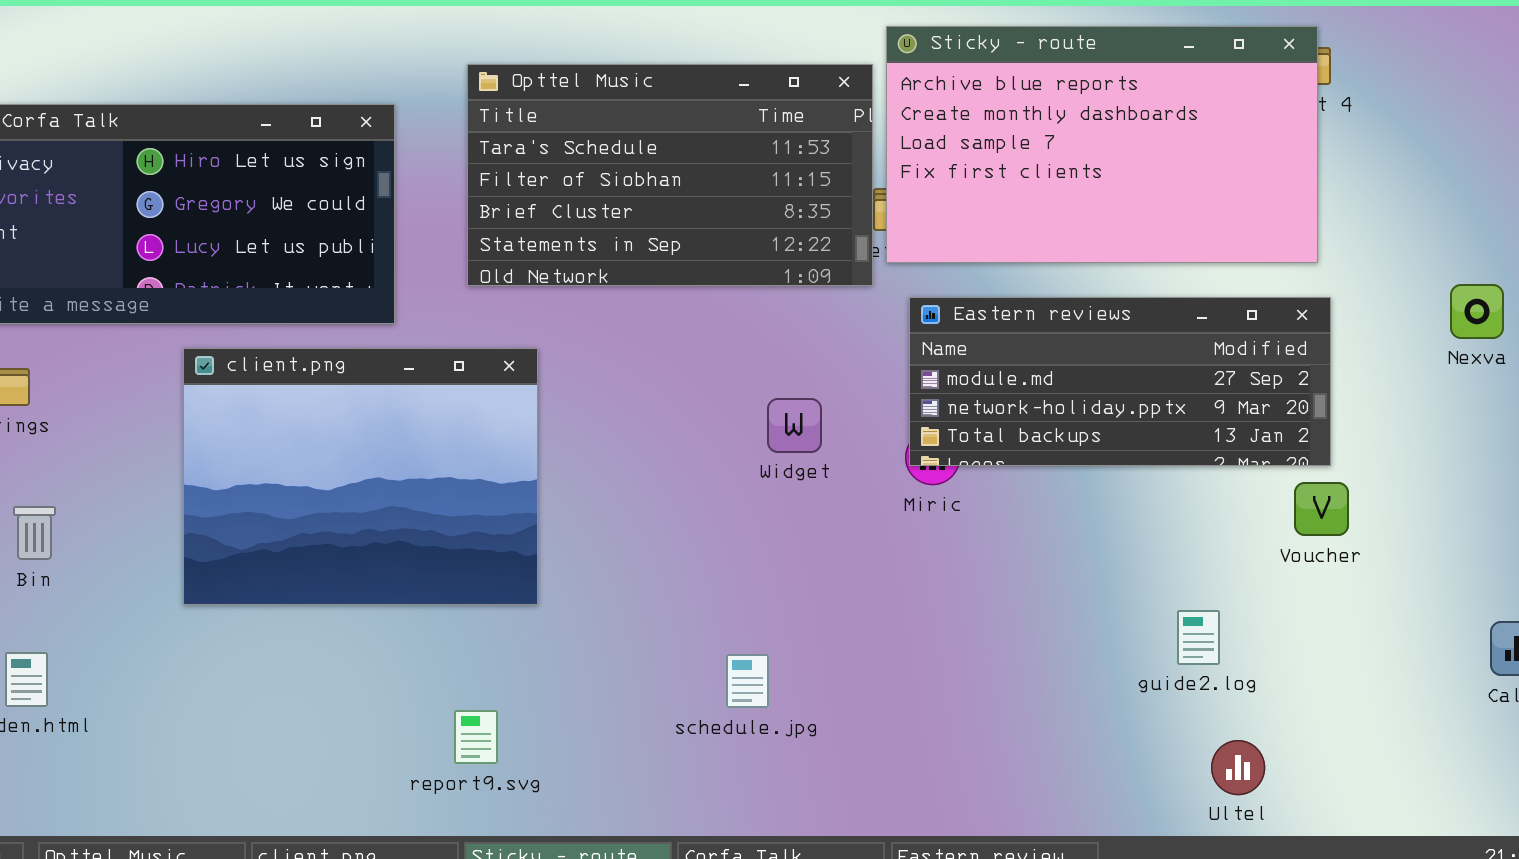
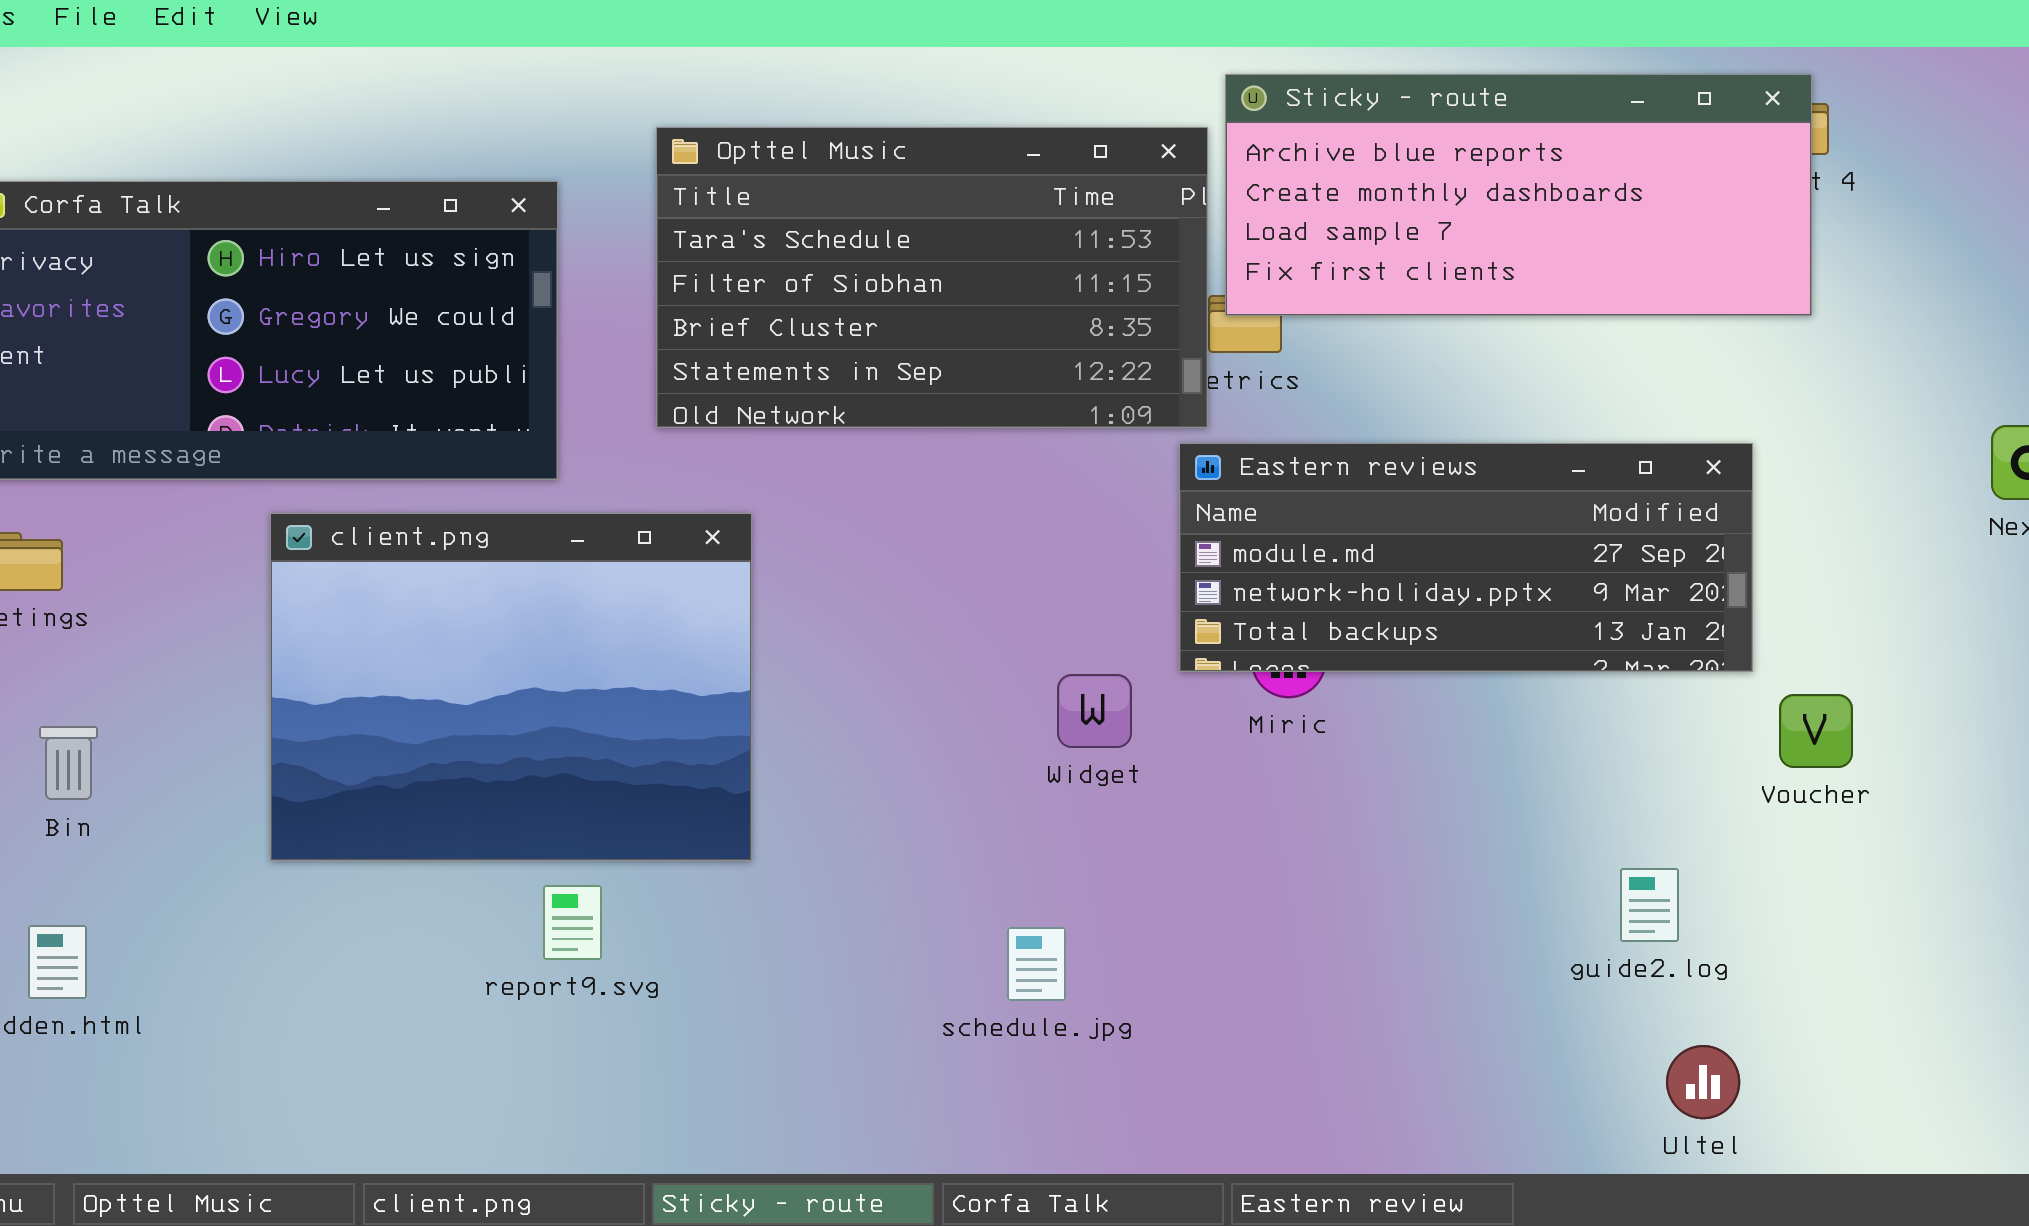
Sticky - route: [886,26,1318,263] -> [1225,74,1812,316], resized
Eastern reviews: [909,297,1331,466] -> [1179,443,1753,672], moved
Widget: [767,398,822,453] -> [1057,674,1132,748], moved
report9.svg: [454,710,498,764] -> [543,885,602,960], moved

